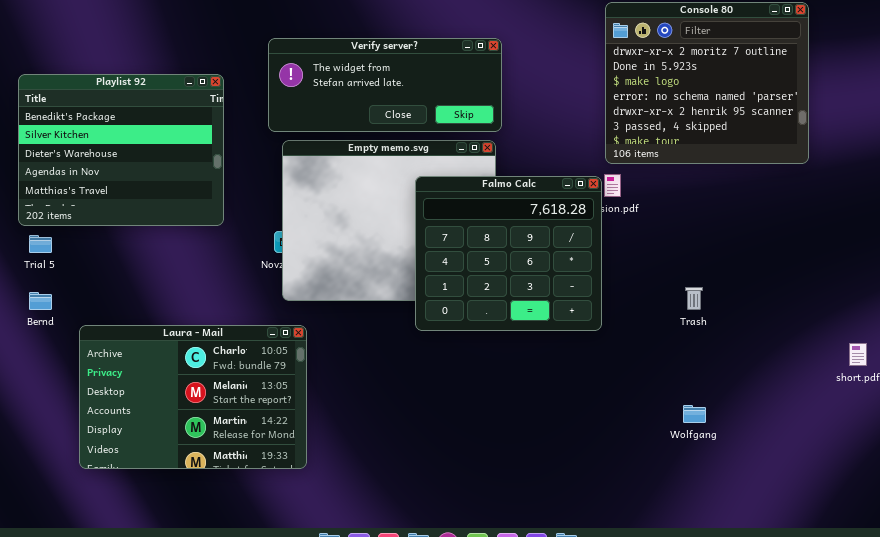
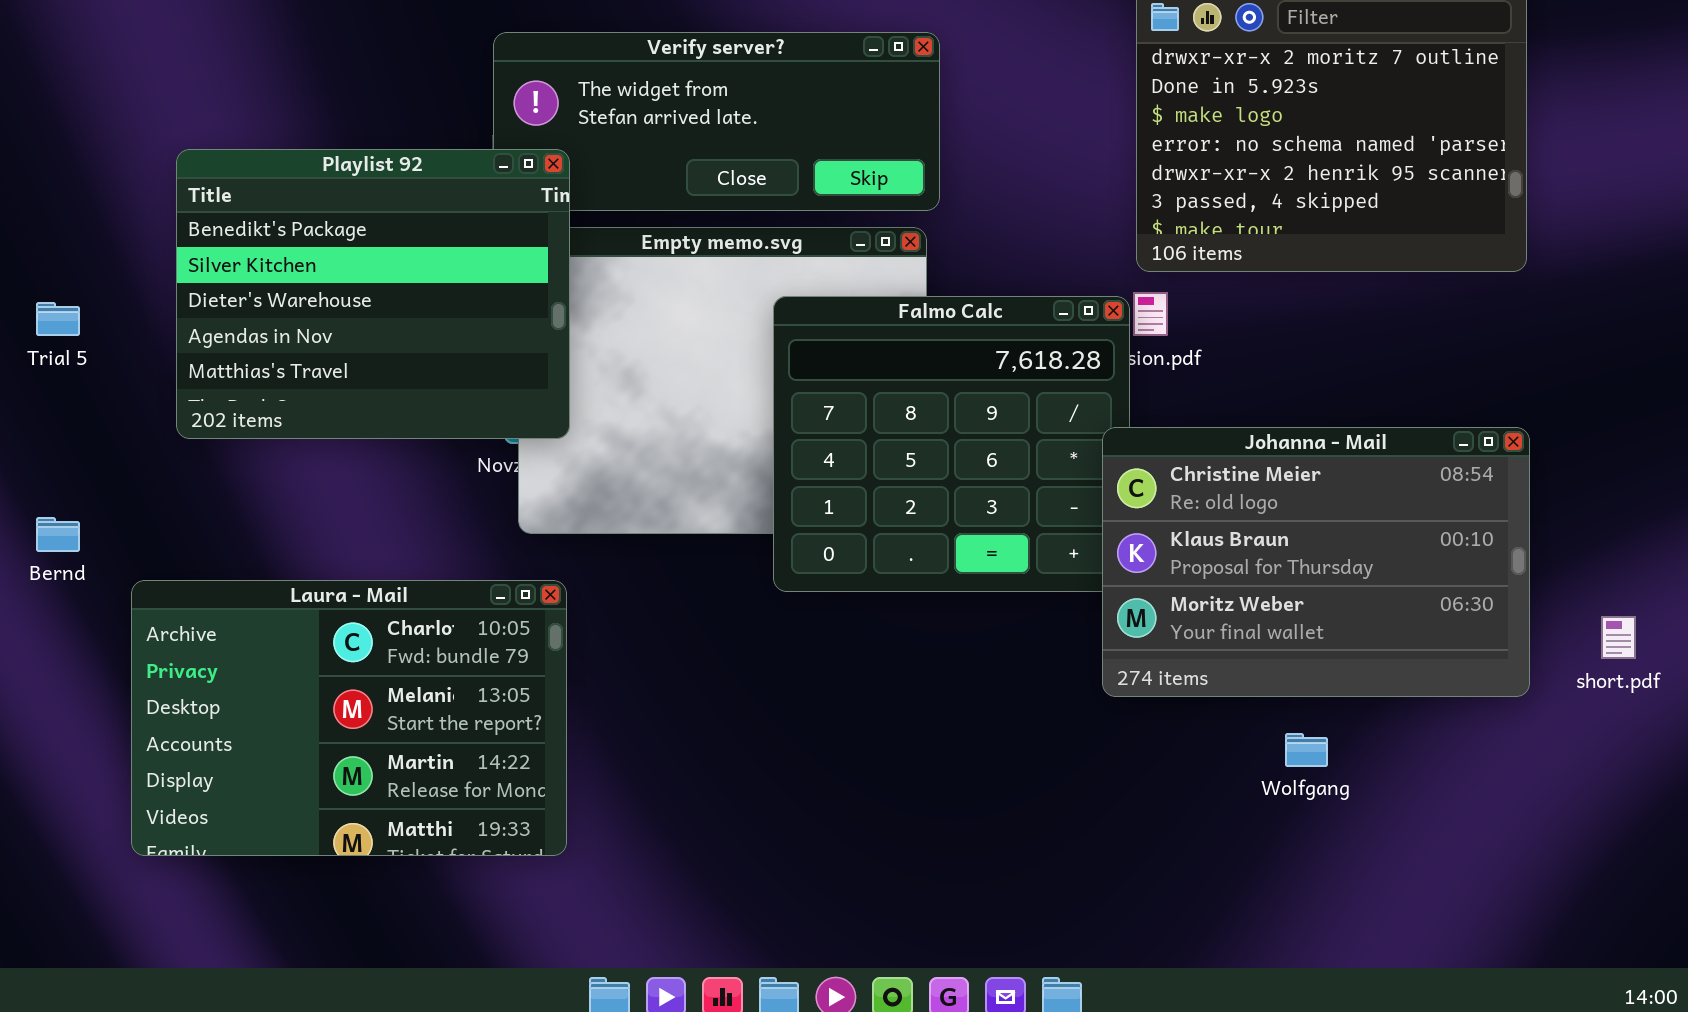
Playlist 92: [18,74,224,226] -> [176,149,570,439], moved
Trial 5: [29,235,52,253] -> [36,302,80,336], moved
Johanna - Mail: none -> [1102,427,1530,697], opened

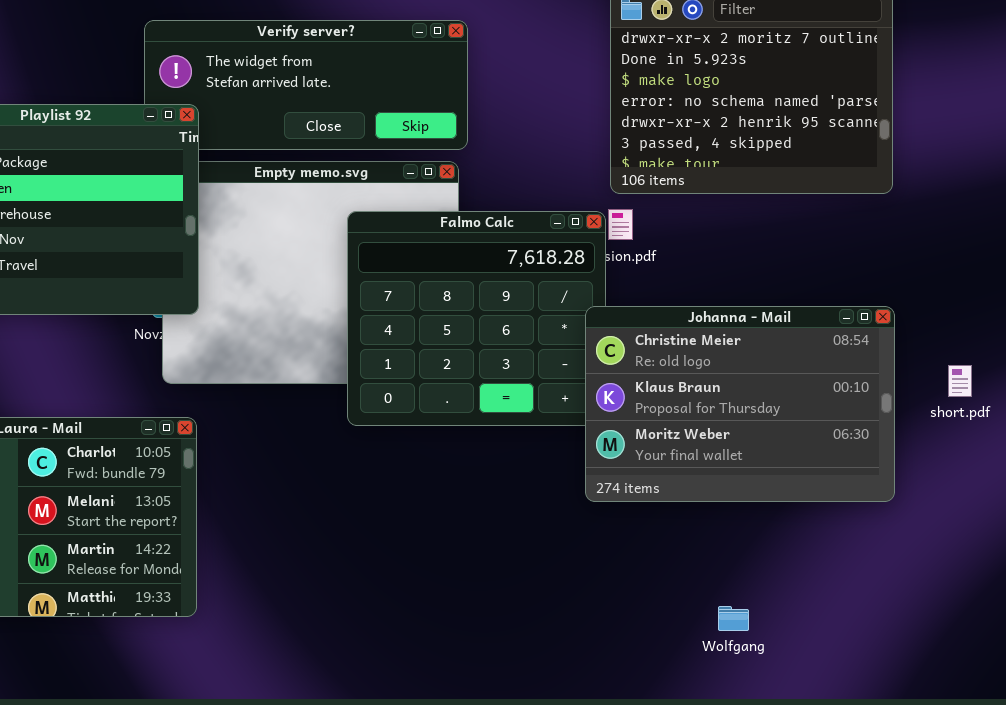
short.pdf: [1601,616,1636,659] -> [948,365,972,397], moved
Wolfgang: [1285,733,1328,767] -> [718,606,749,631], moved

